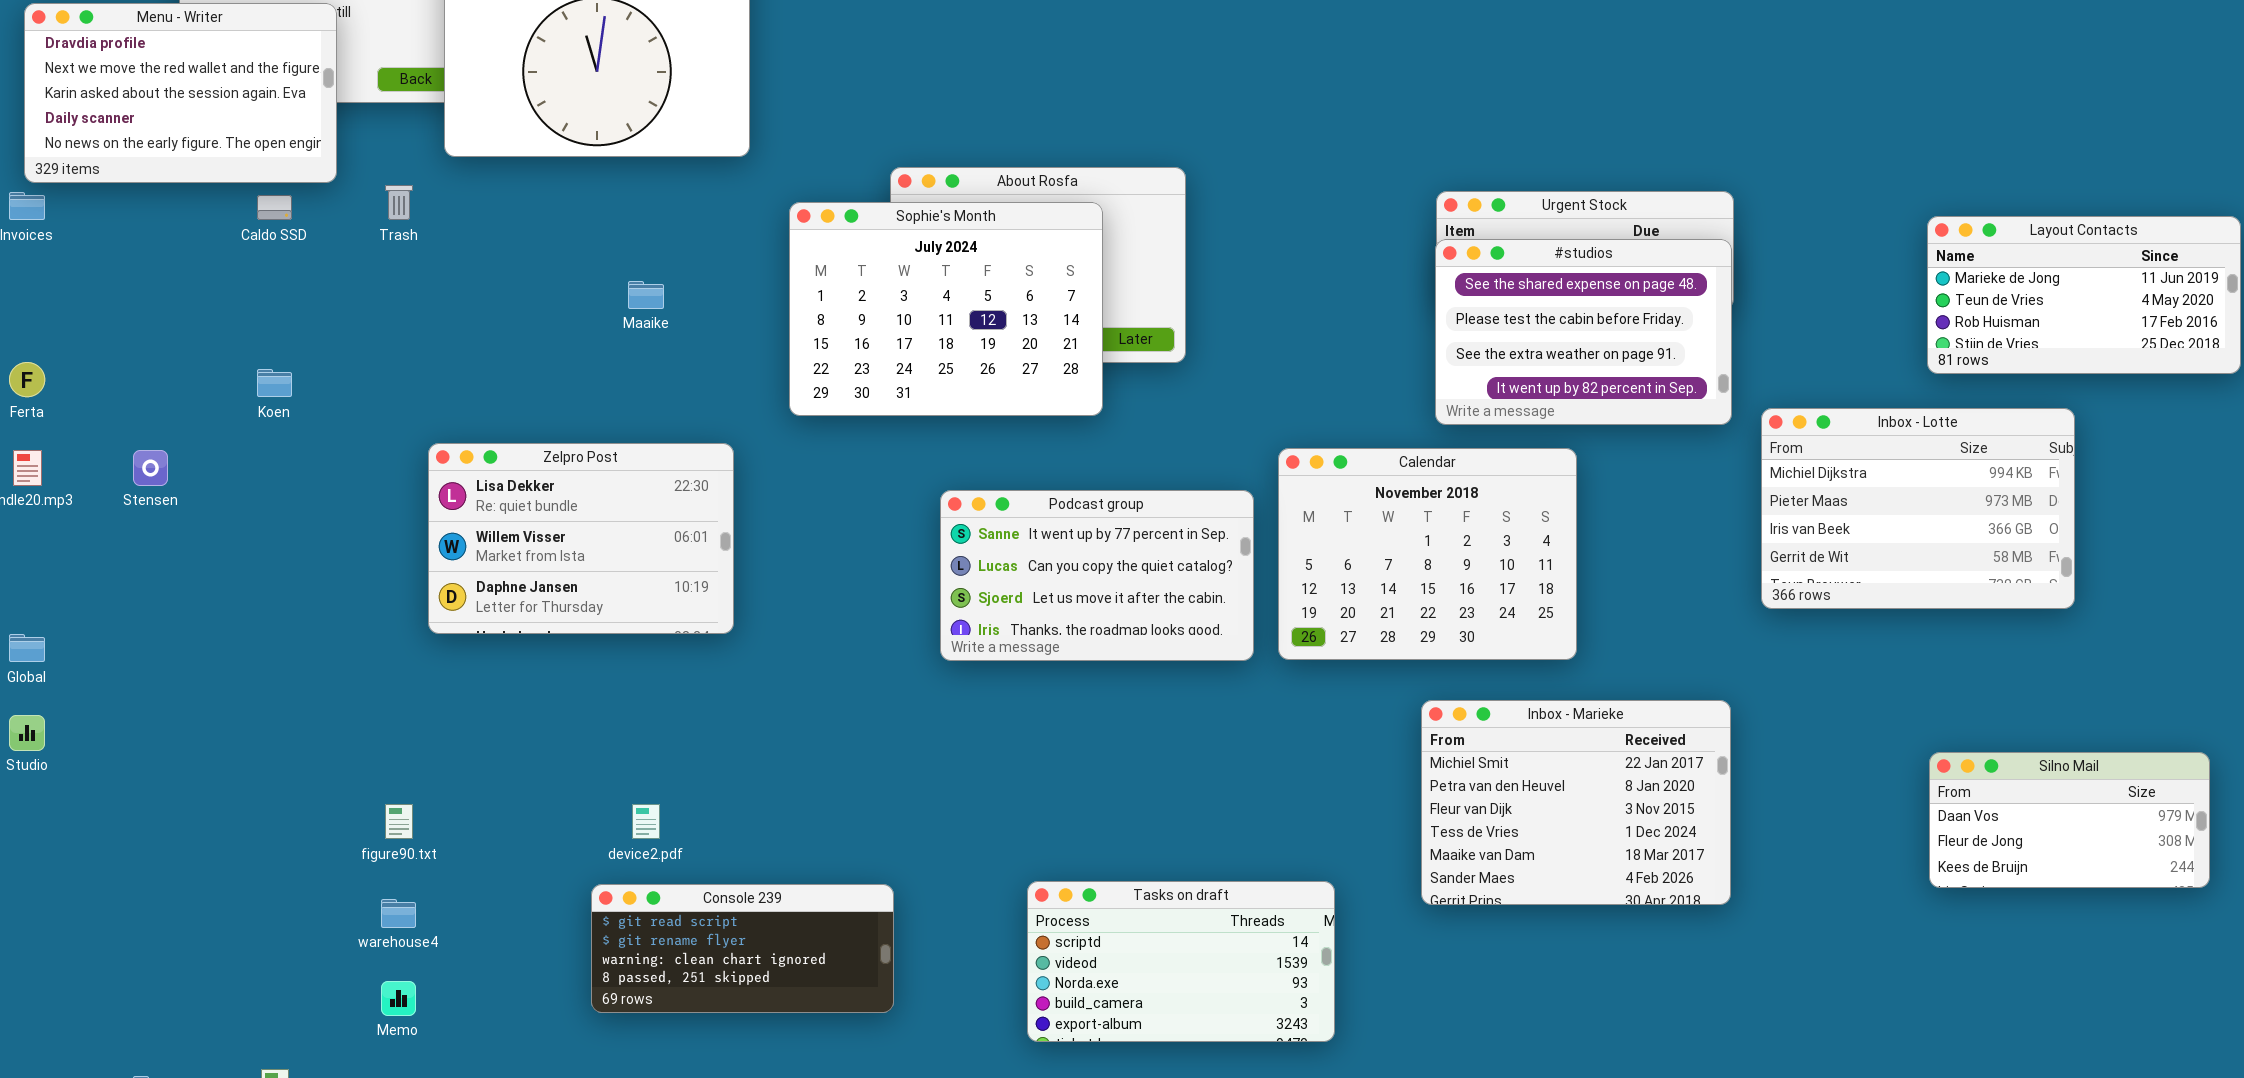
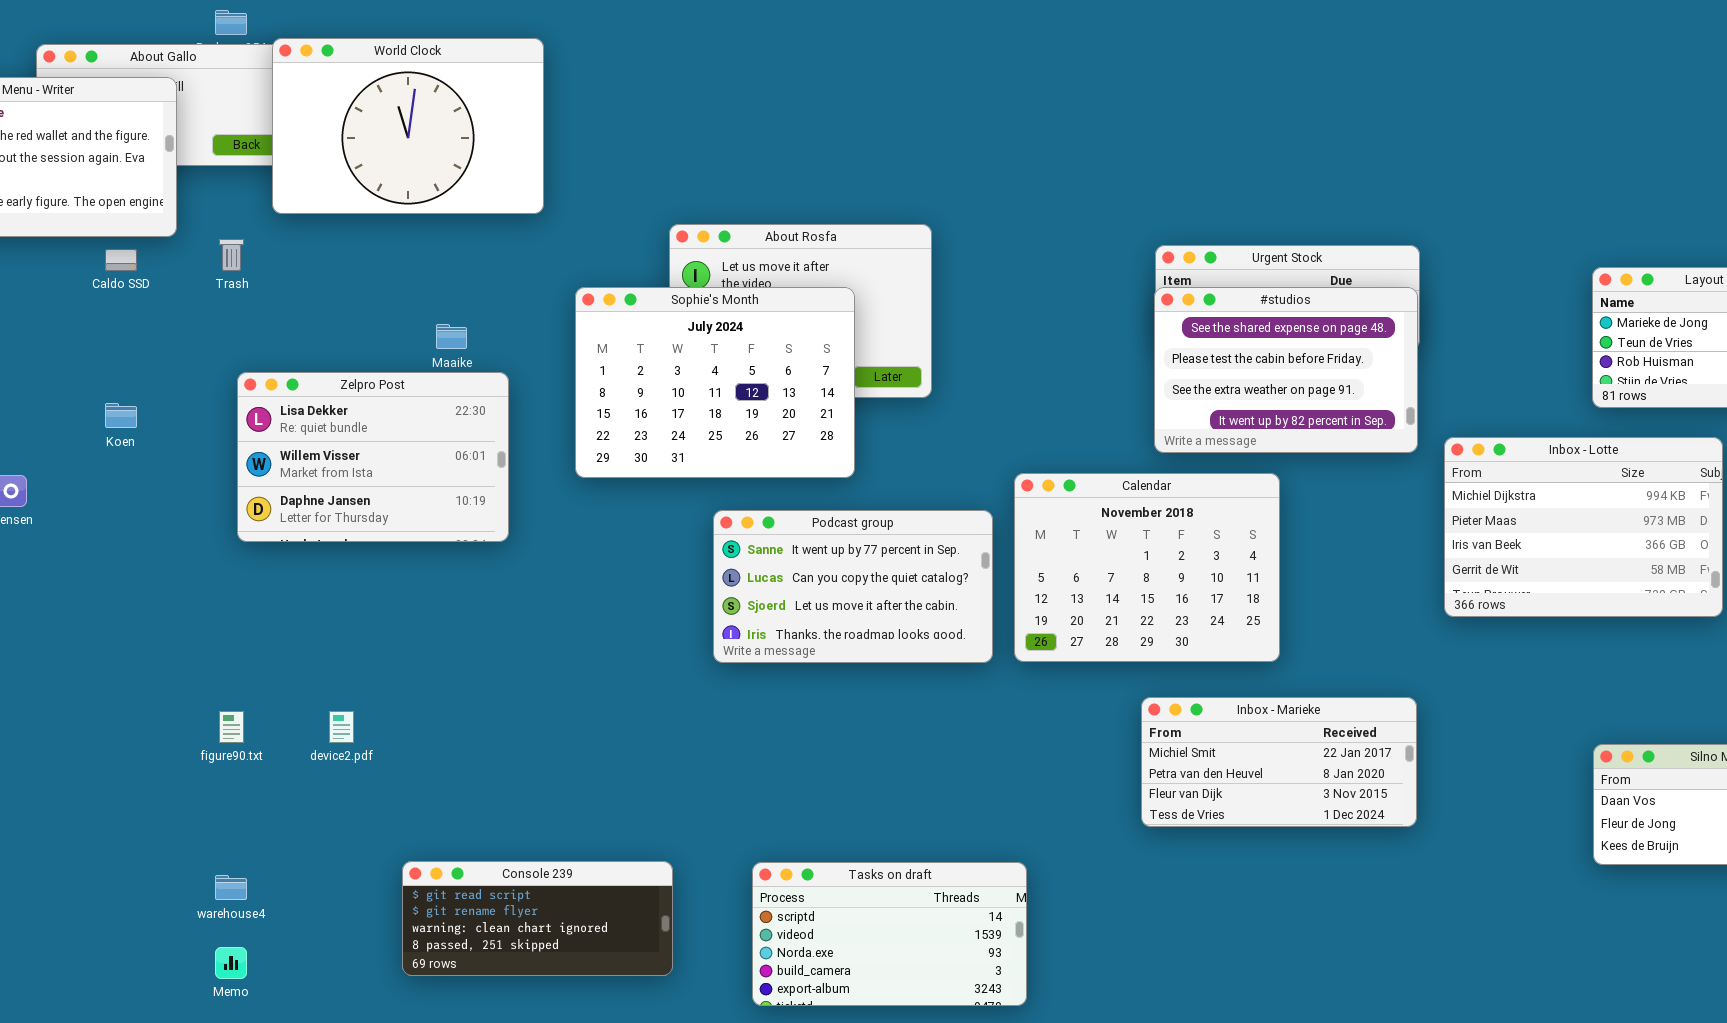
Sophie's Month: [789,202,1103,416] -> [575,287,855,478], moved
Zelpro Post: [428,443,734,634] -> [237,372,509,542], moved
Inbox - Marieke: [1421,700,1731,905] -> [1141,697,1417,827], resized
figure90.txt: [385,804,413,839] -> [219,711,244,743], moved
device2.pdf: [632,804,660,839] -> [329,711,354,743], moved
Tasks on draft: [1027,881,1335,1042] -> [752,862,1027,1006], moved

